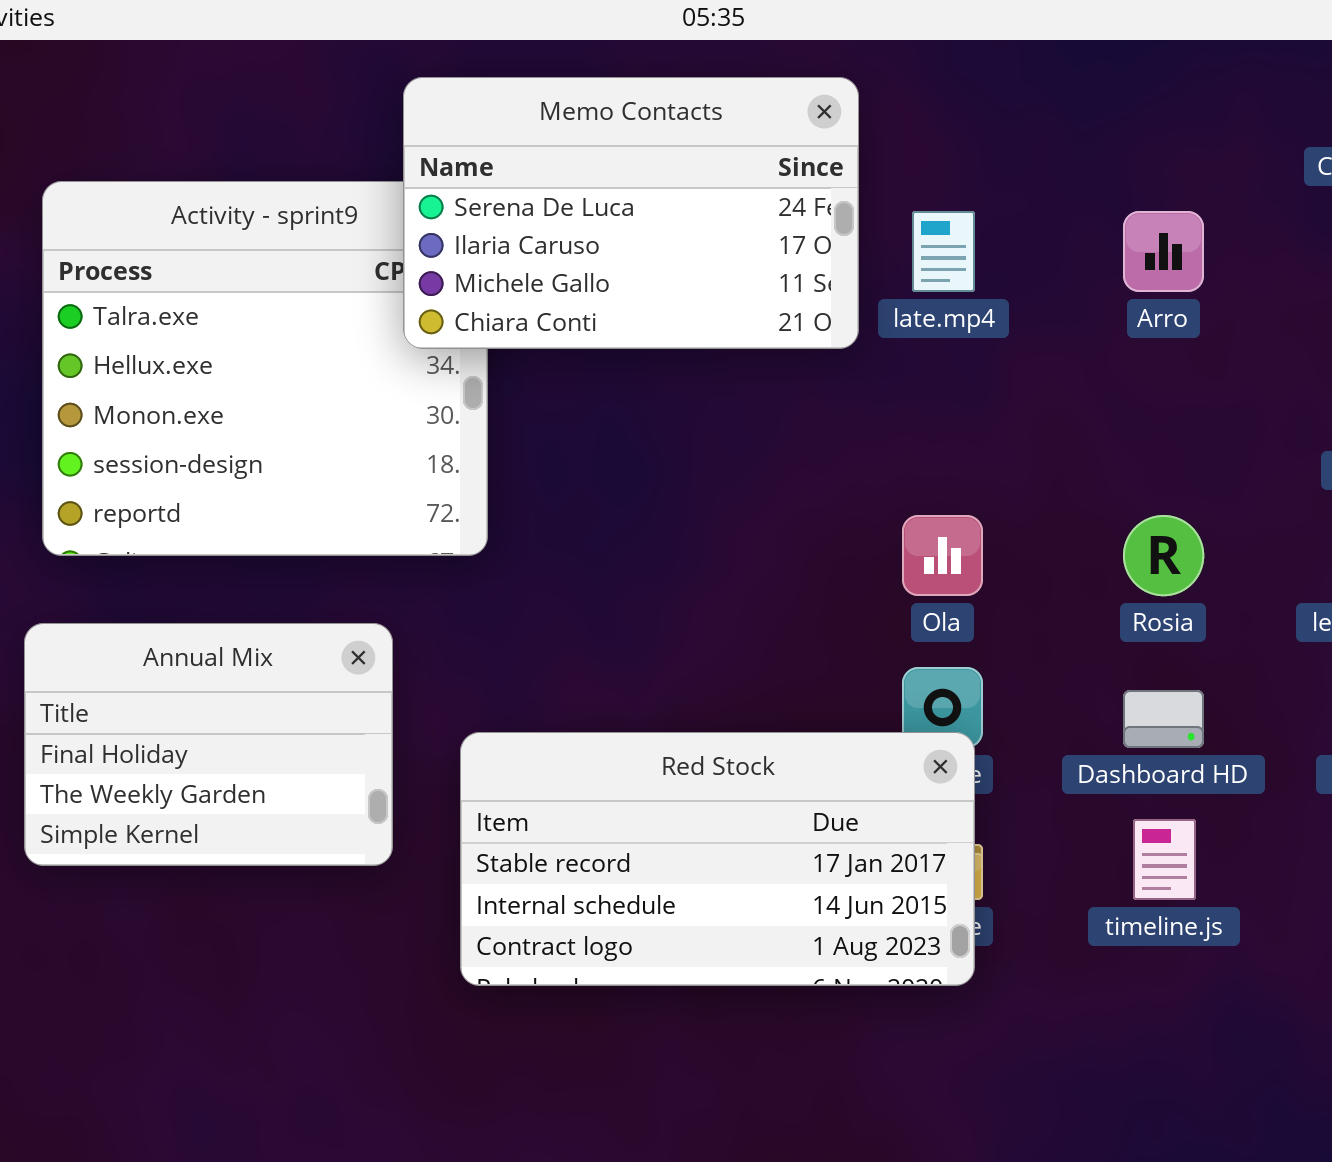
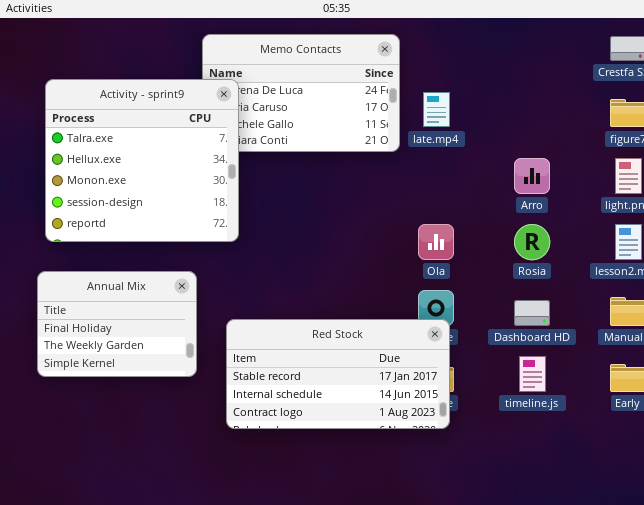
Activity - sprint9: [42,181,488,556] -> [45,79,239,242], raised
Arro: [1123,211,1204,292] -> [514,158,550,194], moved

